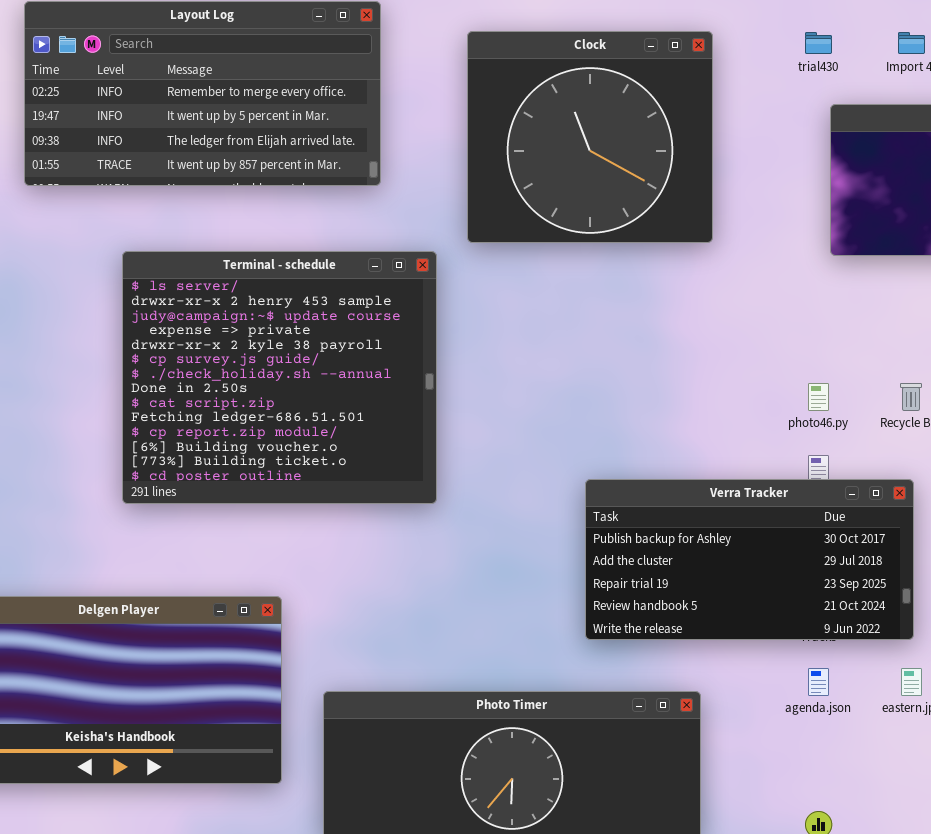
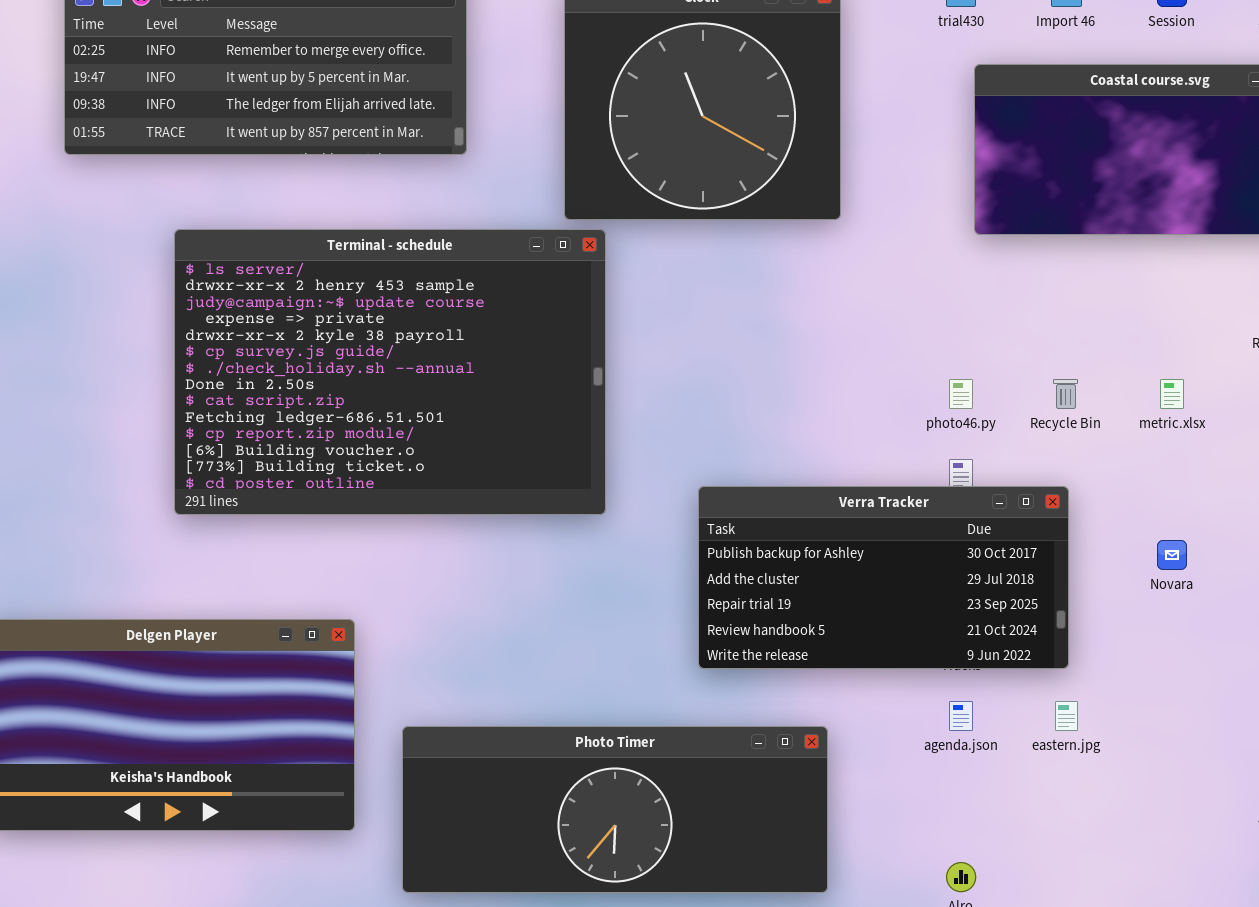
Terminal - schedule: [122,251,437,504] -> [174,229,606,515], resized

